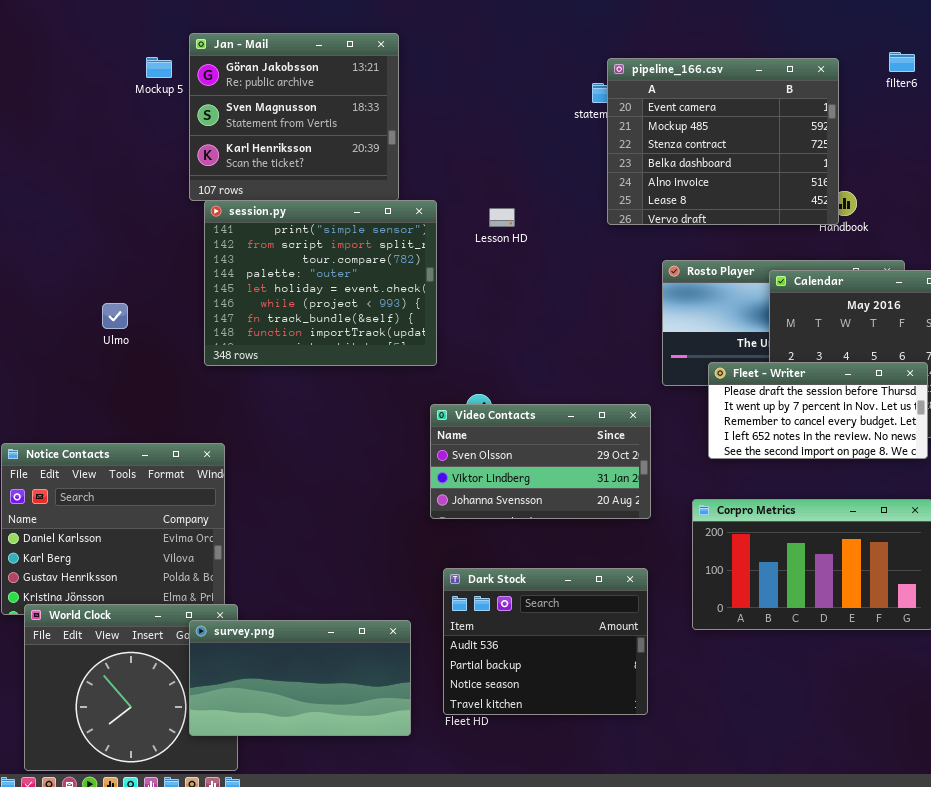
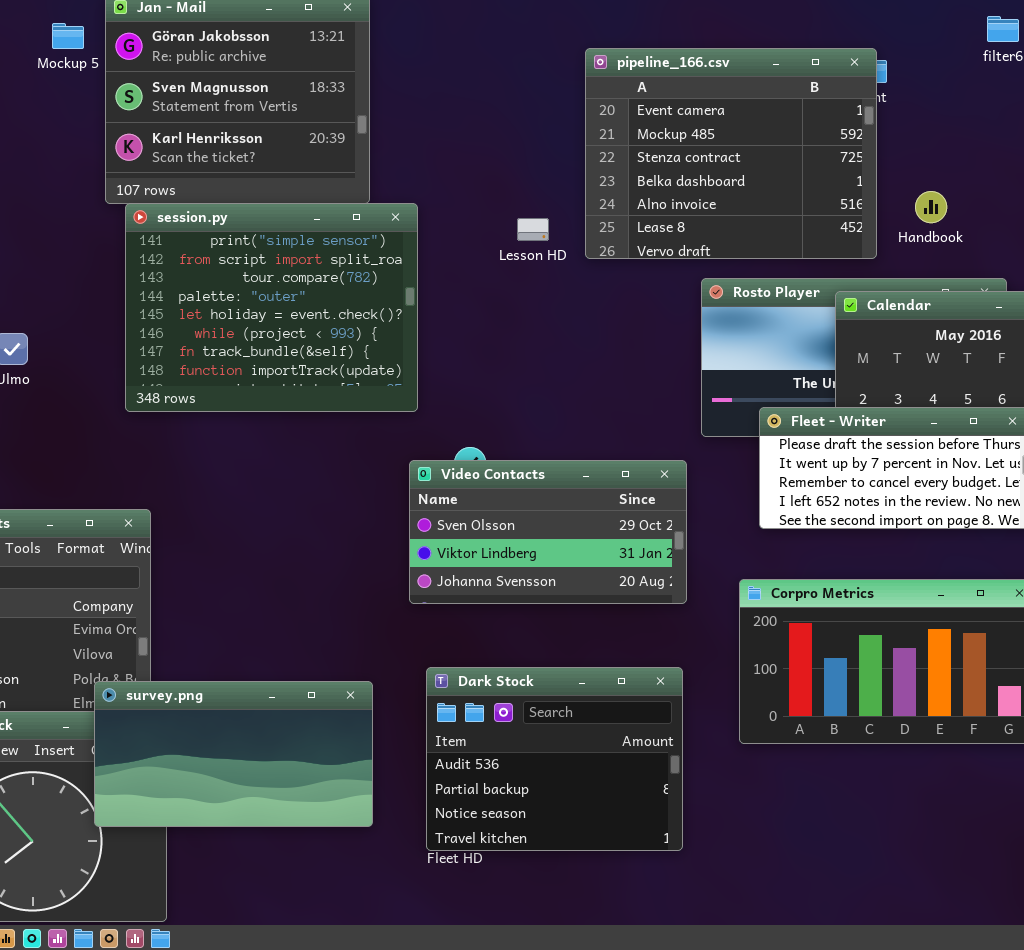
pipeline_166.csv: [607,58,839,225] -> [585,48,877,259], moved
Lesson HD: [489,208,515,227] -> [517,218,549,241], moved
survey.png: [189,620,411,736] -> [94,681,373,827], moved

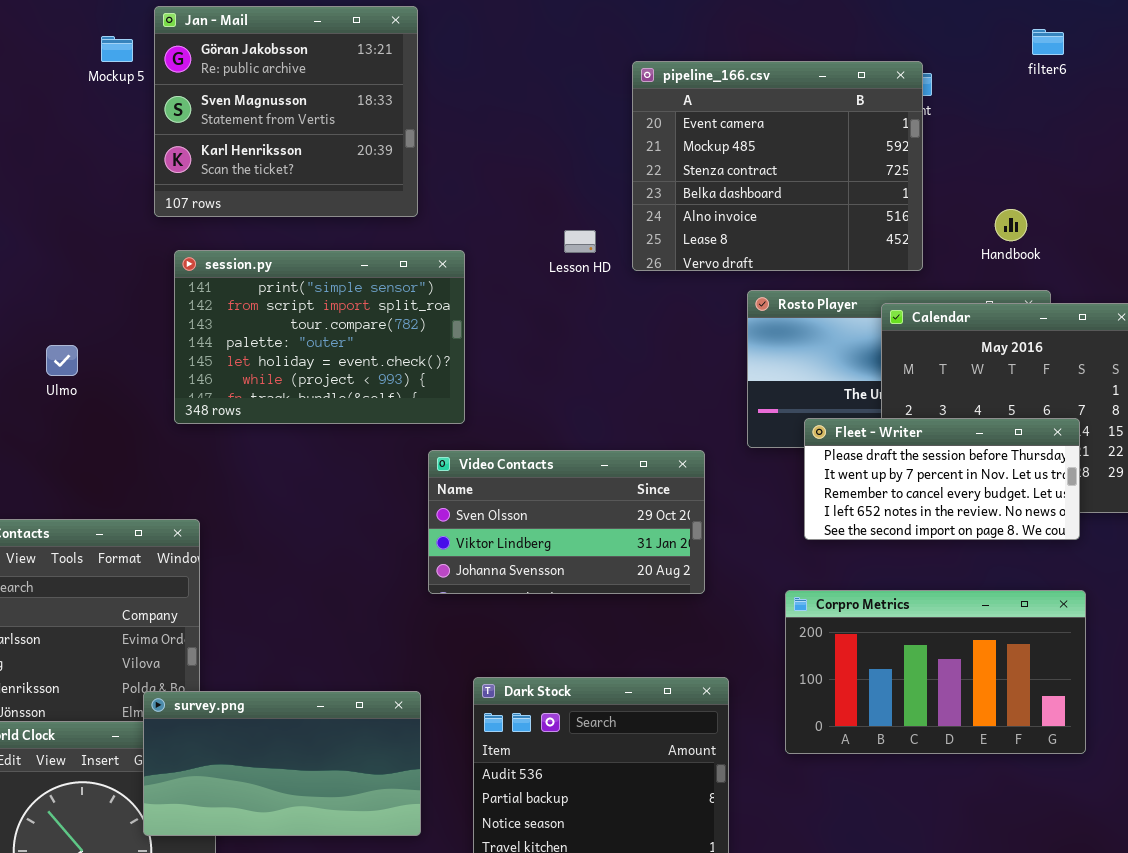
Handbook: [915,191,947,223] -> [995,209,1027,241], moved
session.py: [125,203,418,412] -> [174,250,465,424], resized
Video Contacts: [409,460,687,604] -> [428,450,705,594], moved

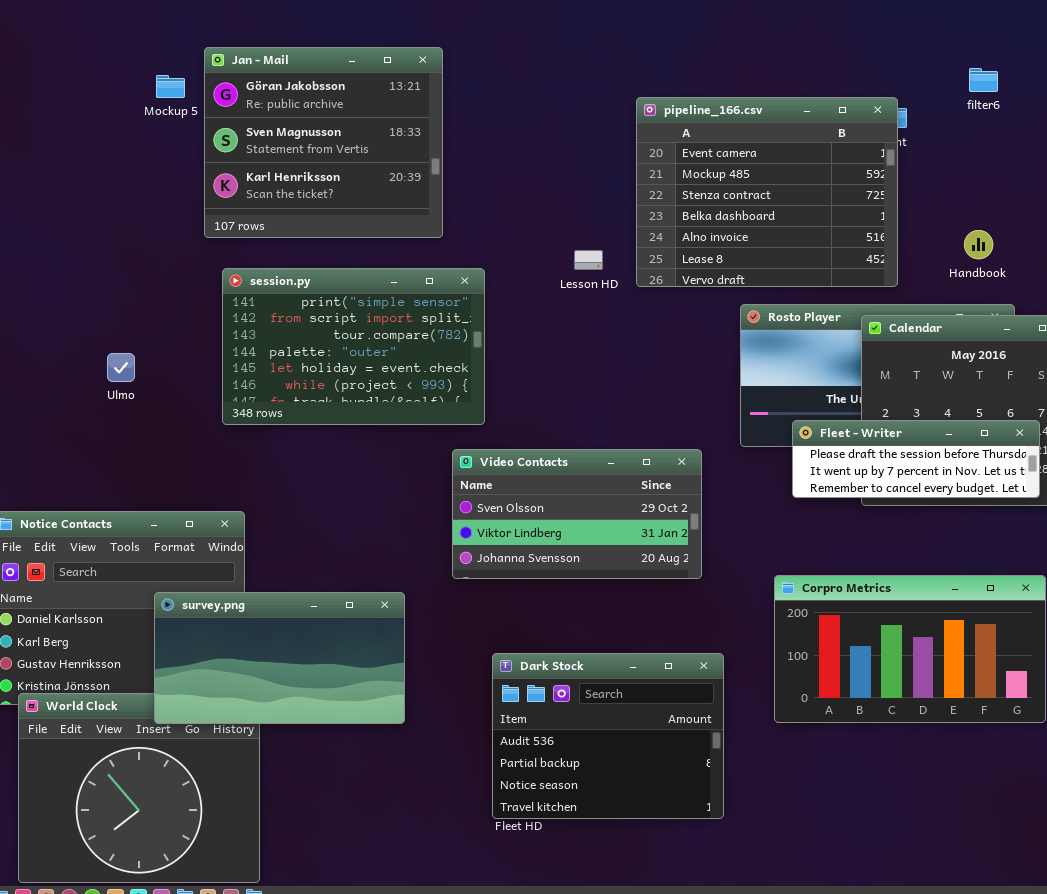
filter6: [1032,29,1064,55] -> [969,68,998,92], moved
Fleet - Writer: [804,418,1080,540] -> [792,420,1040,498], resized
survey.png: [143,691,421,836] -> [154,592,405,724], moved

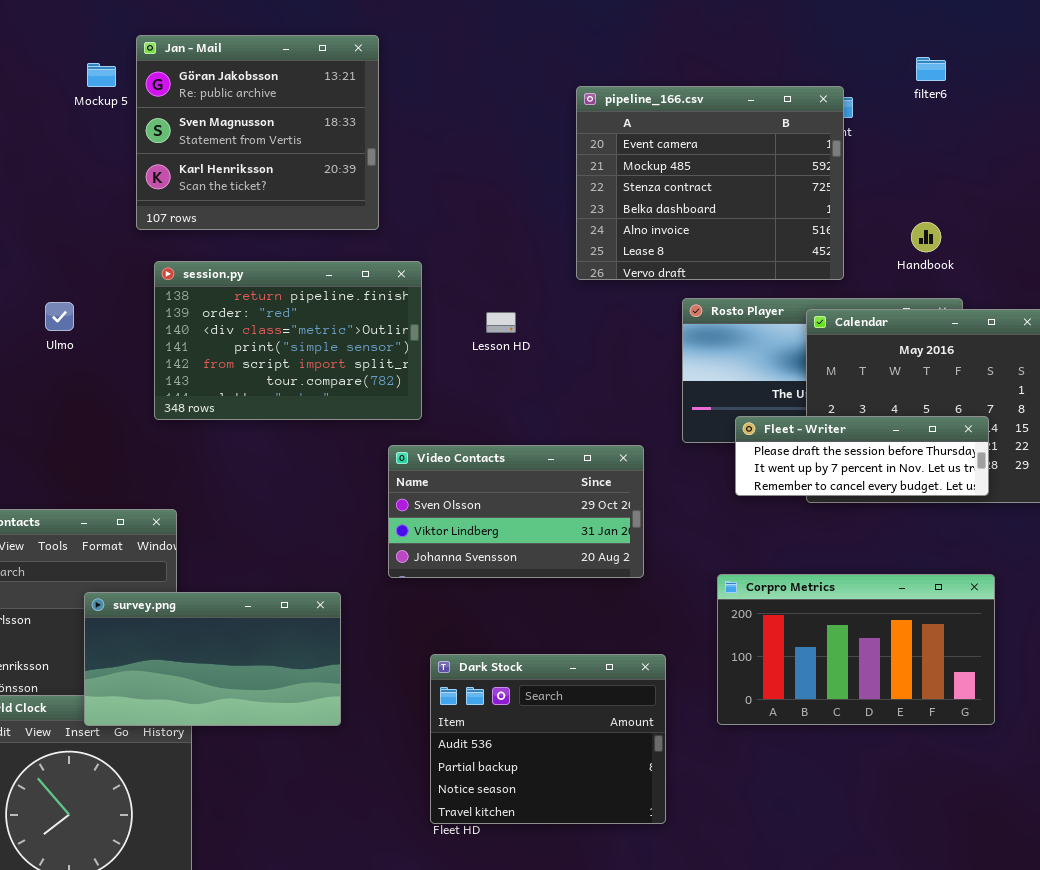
Lesson HD: [574,250,603,270] -> [486,312,516,333], moved
session.py: [222,268,485,425] -> [154,261,422,420], scrolled up 3 rows
Ulmo: [107,353,135,382] -> [45,302,74,331], moved

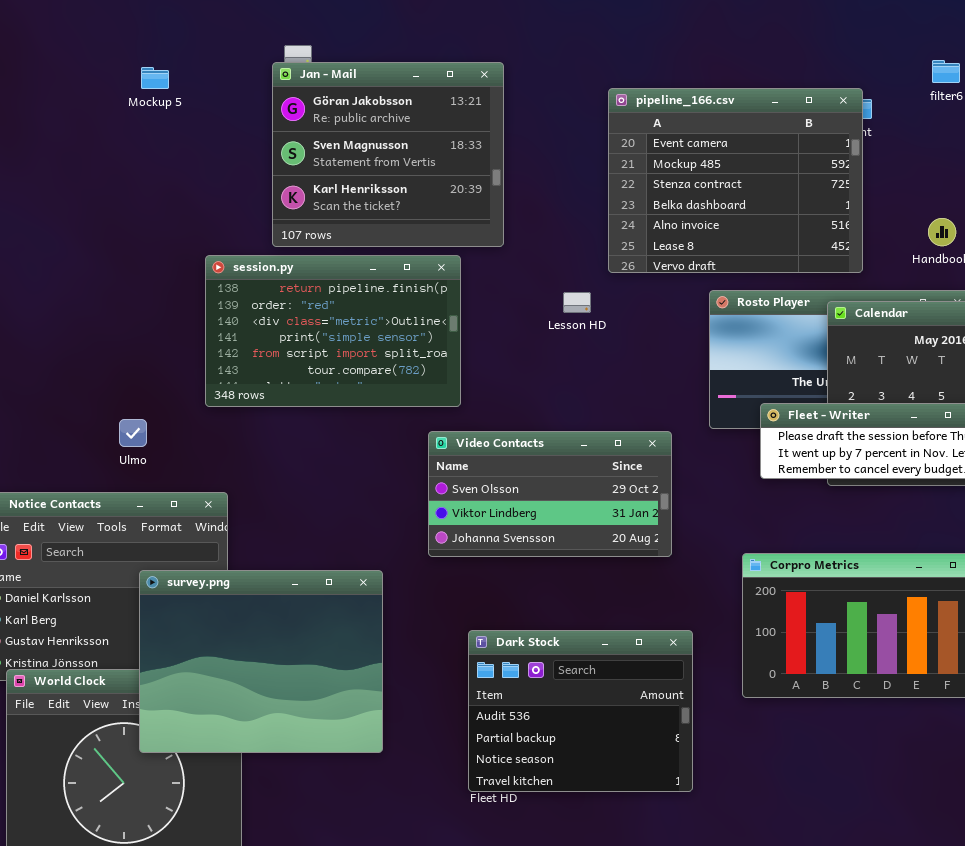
Jan - Mail: [136,35,379,230] -> [272,62,504,247], moved
Ulmo: [45,302,74,331] -> [119,419,147,447], moved
Lesson HD: [486,312,516,333] -> [563,292,591,313], moved
survey.png: [84,592,341,726] -> [139,570,383,753], resized

